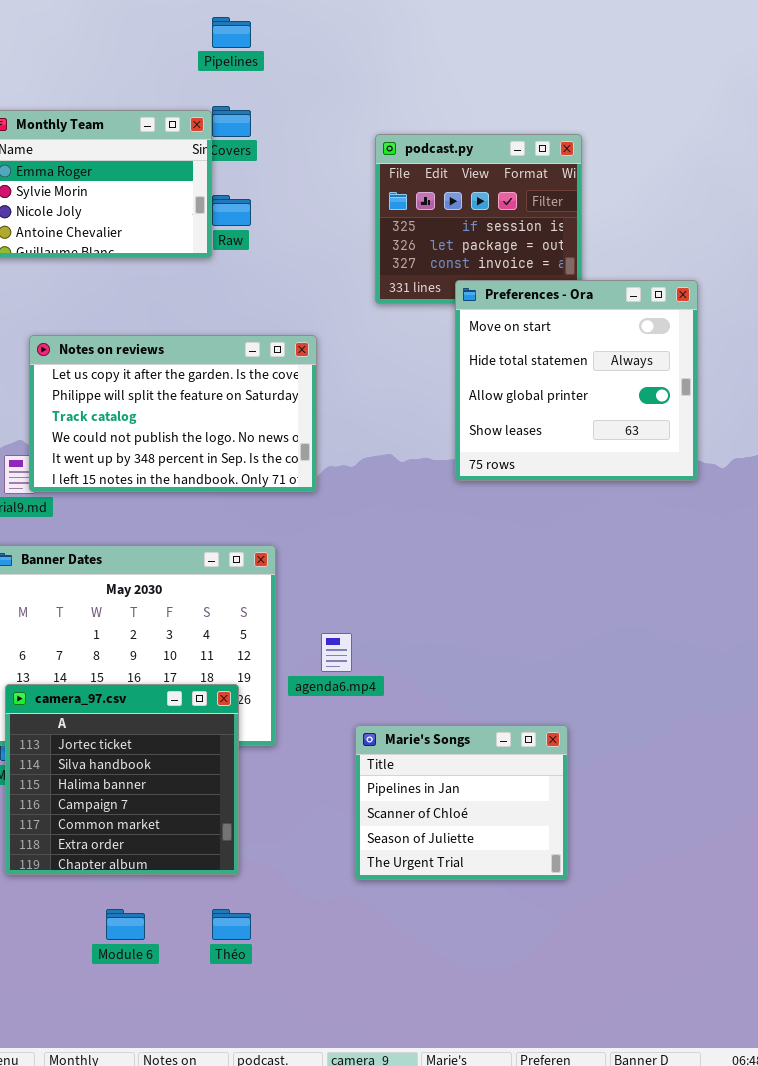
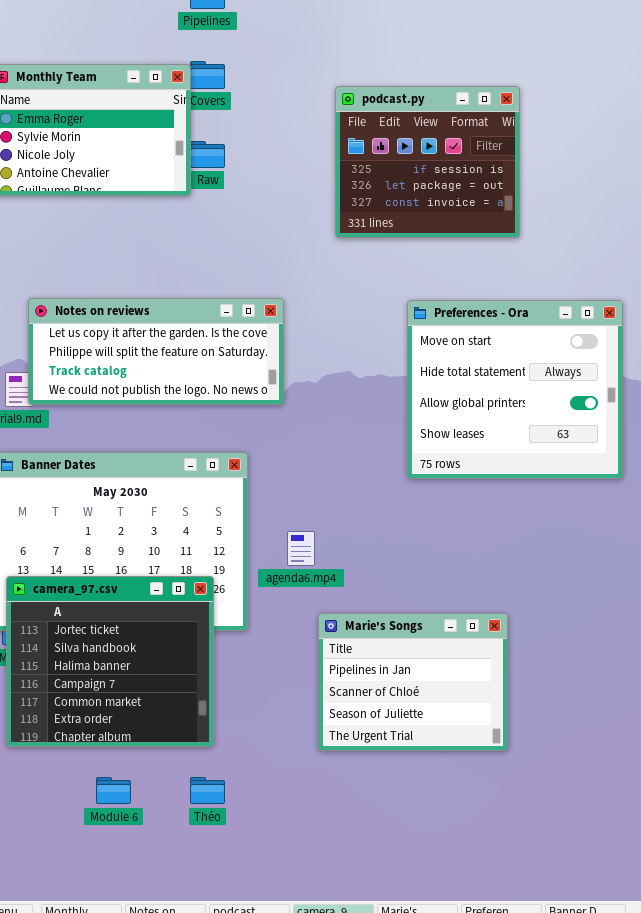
Preferences - Ora: [455,280,698,481] -> [407,300,623,479], moved
Notes on reviews: [29,335,317,492] -> [28,298,284,405], resized

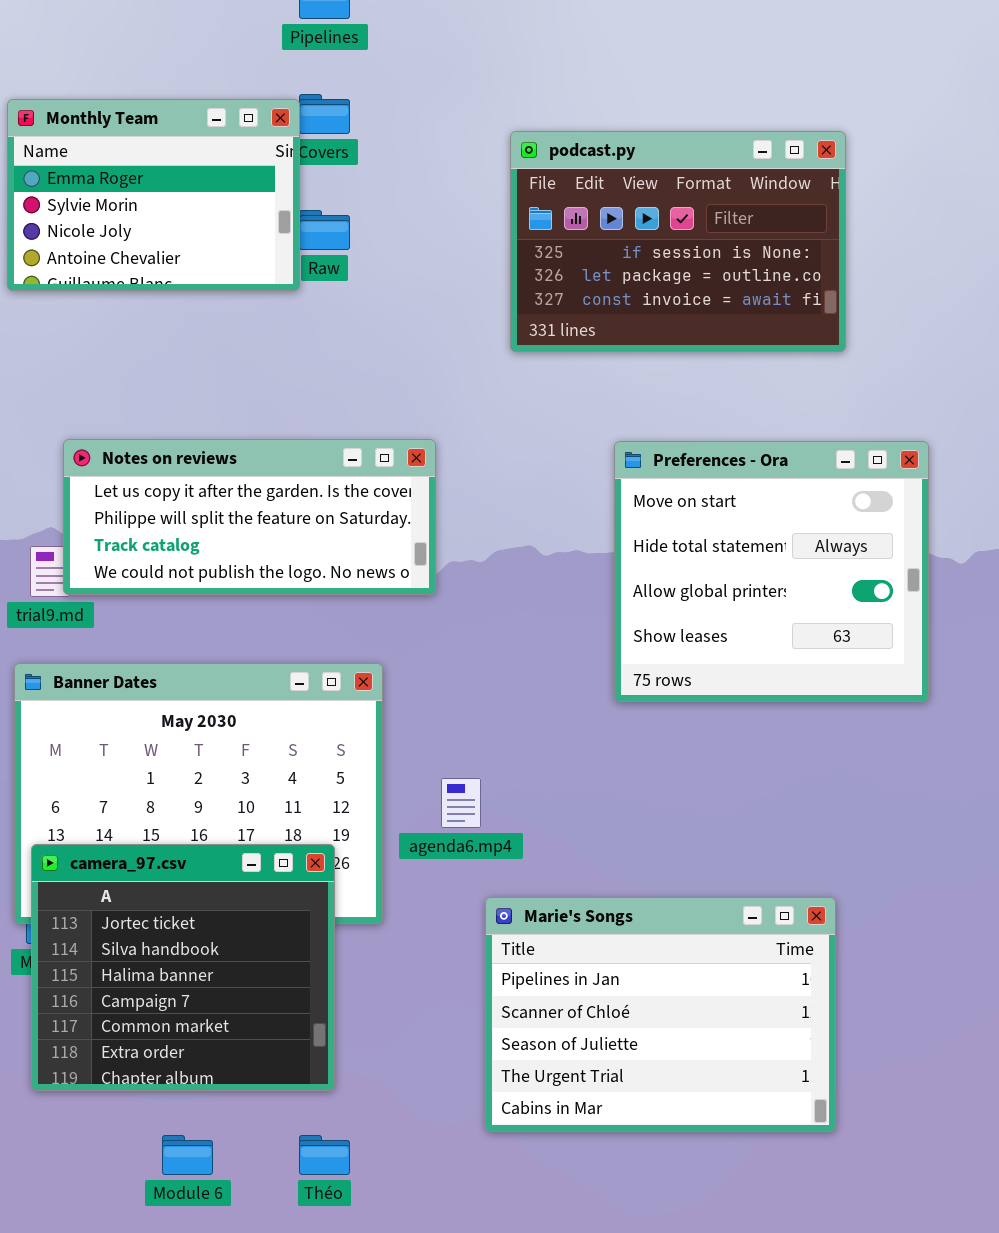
podcast.py: [335,86,520,238] -> [510,131,846,352], resized
Marie's Songs: [318,613,508,751] -> [485,897,836,1132], resized

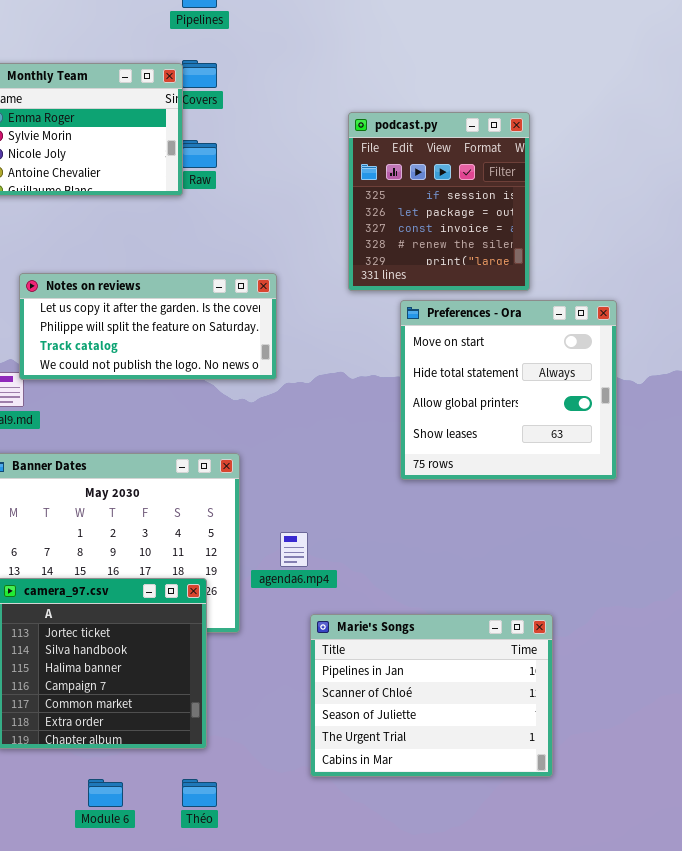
podcast.py: [510,131,846,352] -> [348,112,530,291], moved, resized
Notes on reviews: [63,439,436,595] -> [19,273,277,380], moved

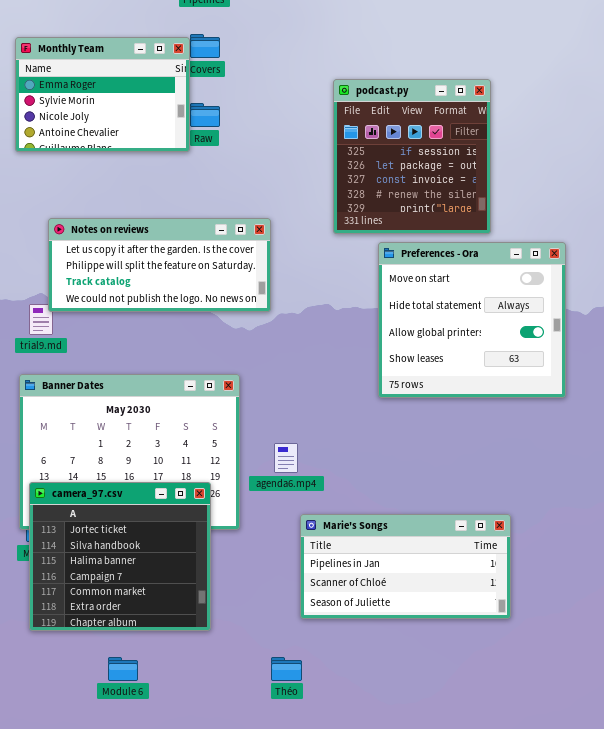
Marie's Songs: [310,614,553,777] -> [300,514,511,619], resized
Théo: [182,779,217,807] -> [271,657,302,681], moved

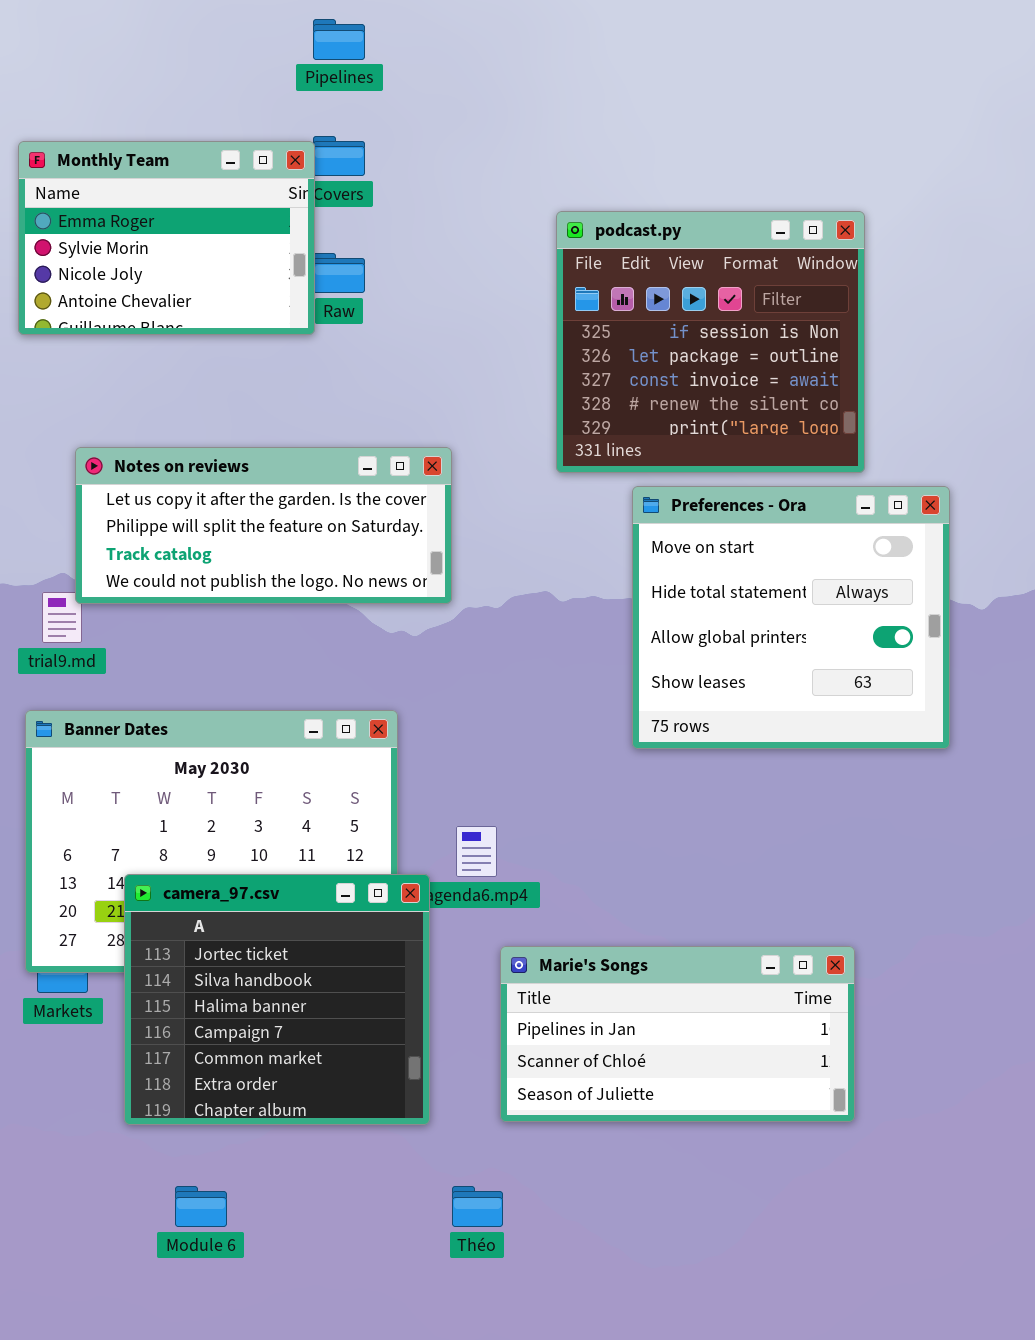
podcast.py: [333,79,491,234] -> [556,211,865,473], resized
camera_97.csv: [29,482,211,631] -> [124,874,430,1125], moved

